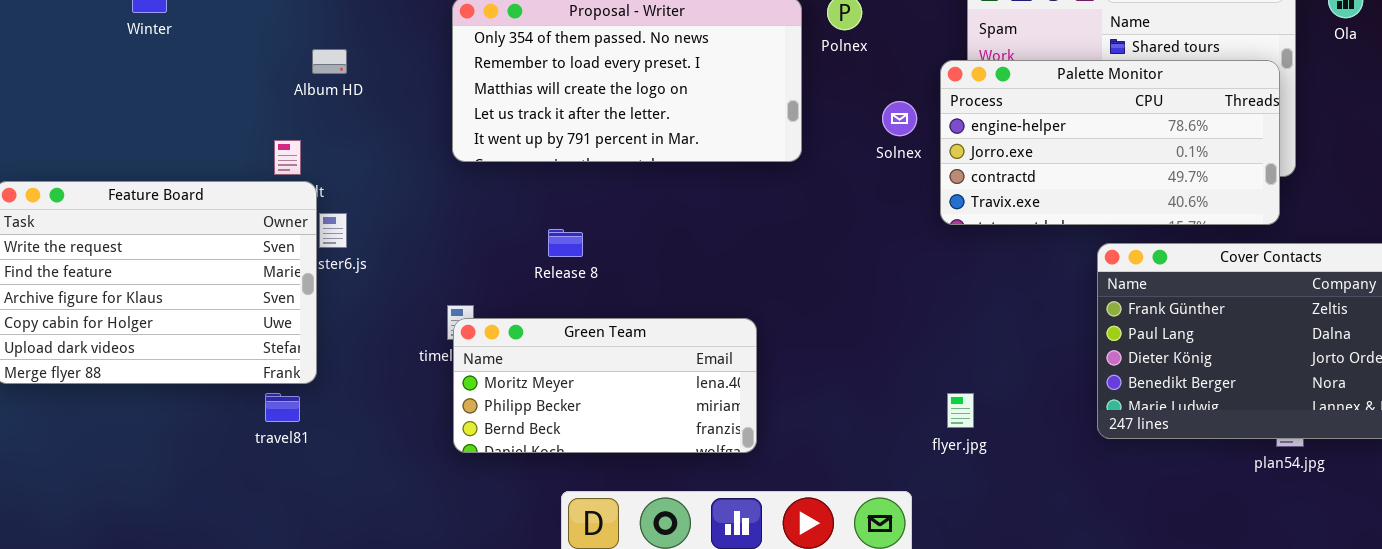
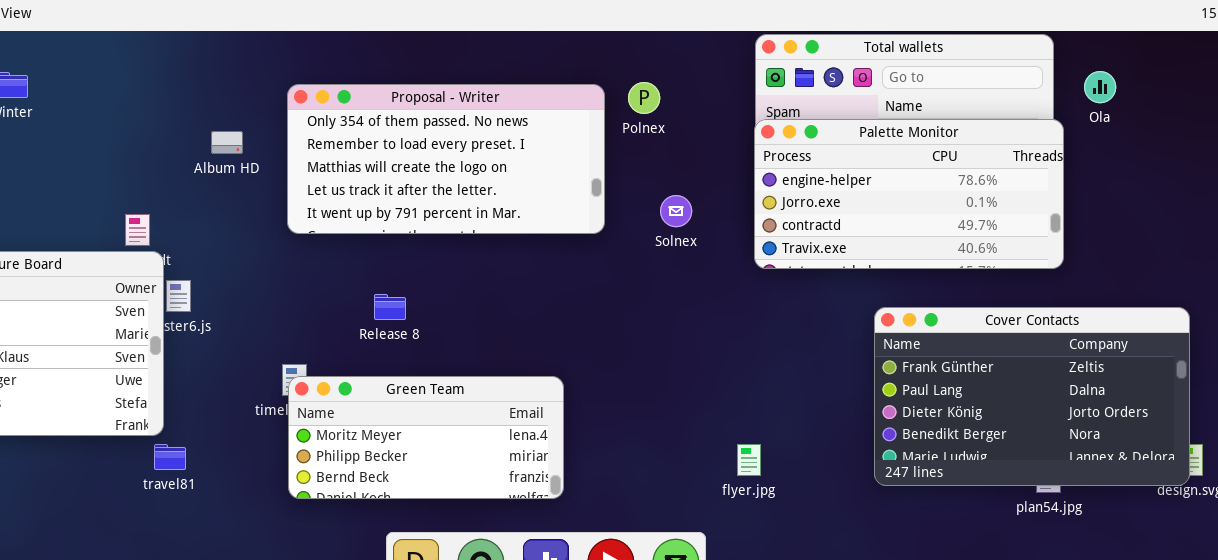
Album HD: [312,49,347,74] -> [211,131,243,154], moved
Palette Monitor: [940,60,1280,225] -> [754,119,1064,269], moved
Solnex: [882,101,917,136] -> [660,195,692,227], moved
travel81: [265,393,300,422] -> [154,444,186,470], moved

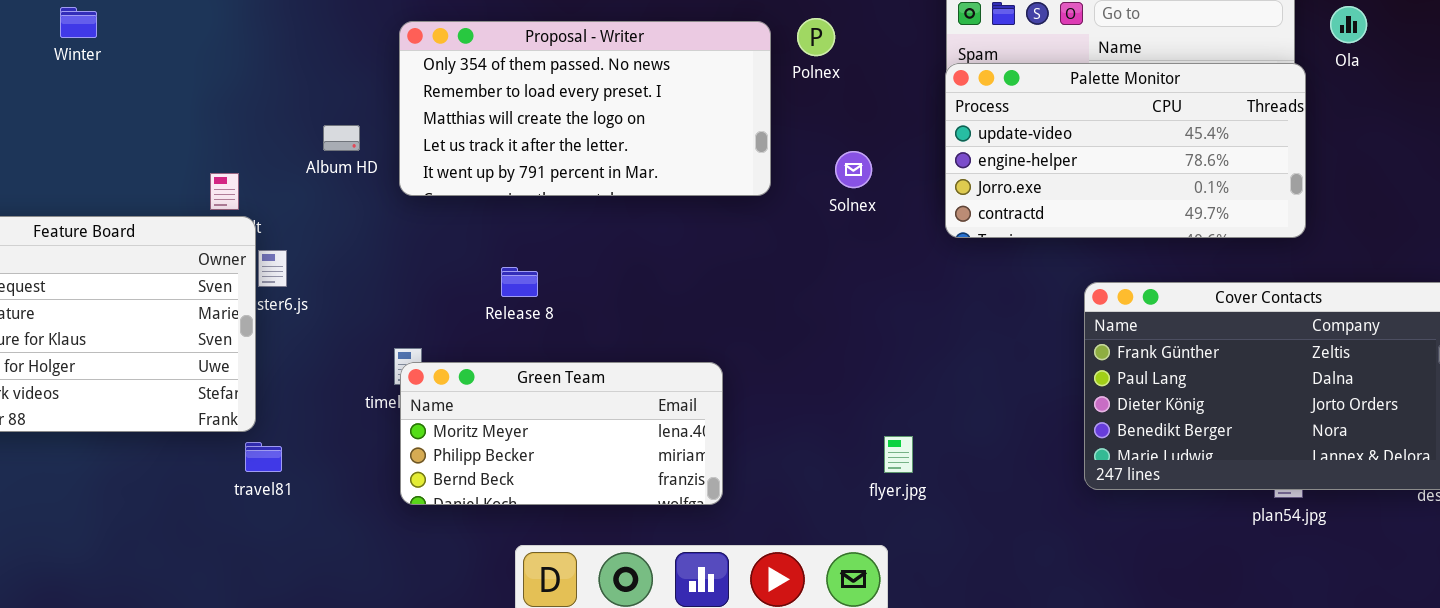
Palette Monitor: [754,119,1064,269] -> [945,63,1306,238], scrolled up 1 row
Album HD: [211,131,243,154] -> [323,125,360,151], moved
flyer.jpg: [737,444,761,476] -> [884,436,913,473], moved

